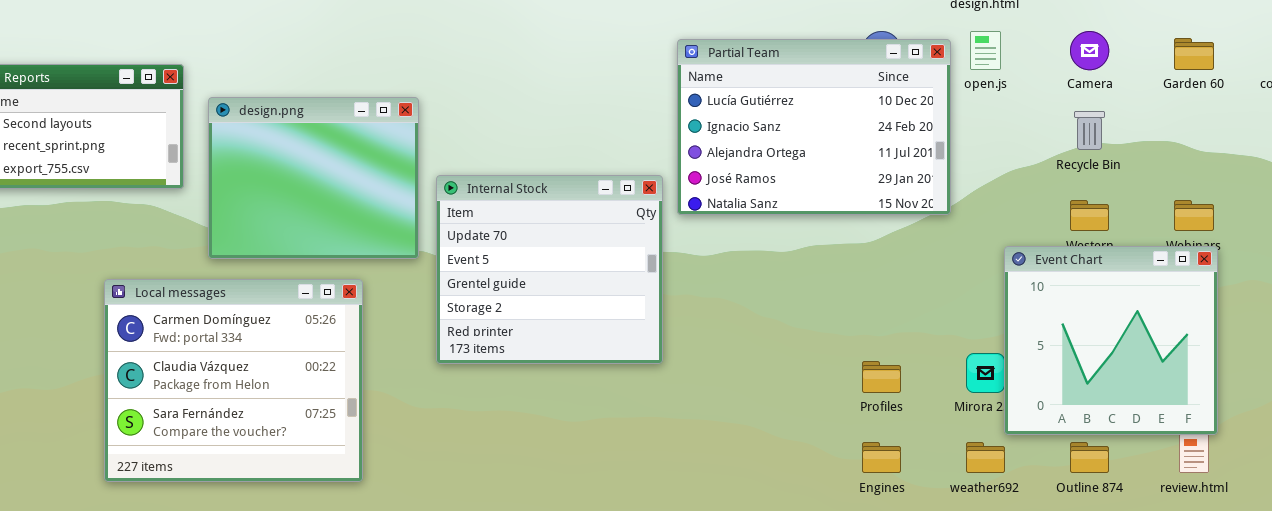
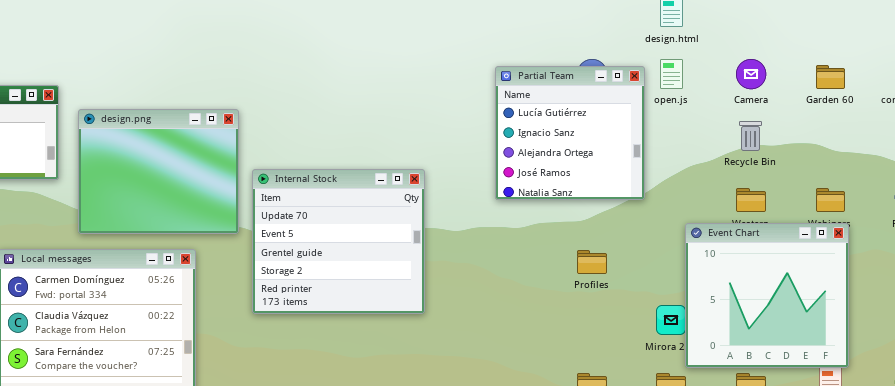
Partial Team: [677,39,951,215] -> [495,66,645,200], resized
Profiles: [862,361,901,393] -> [577,250,607,274], moved

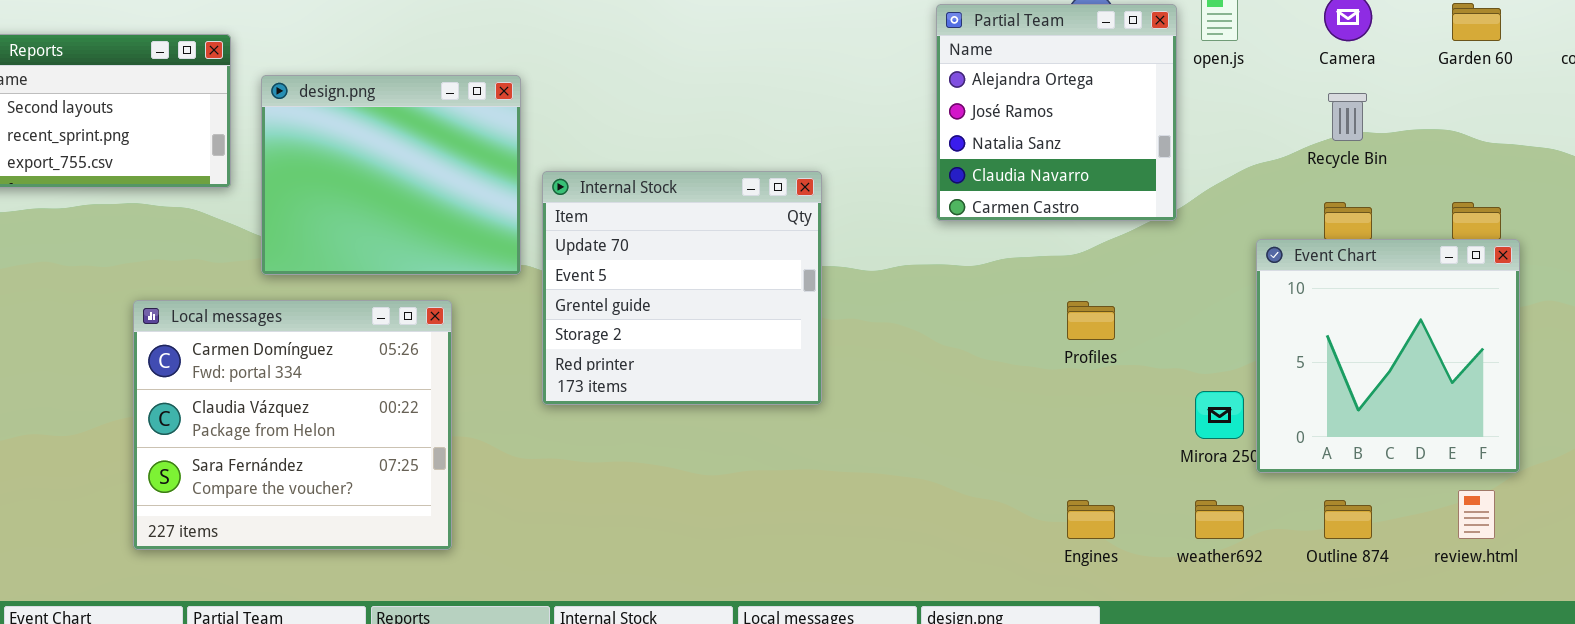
Partial Team: [495,66,645,200] -> [936,4,1177,221], scrolled down 2 rows
Event Chart: [685,223,849,368] -> [1256,239,1520,473], moved

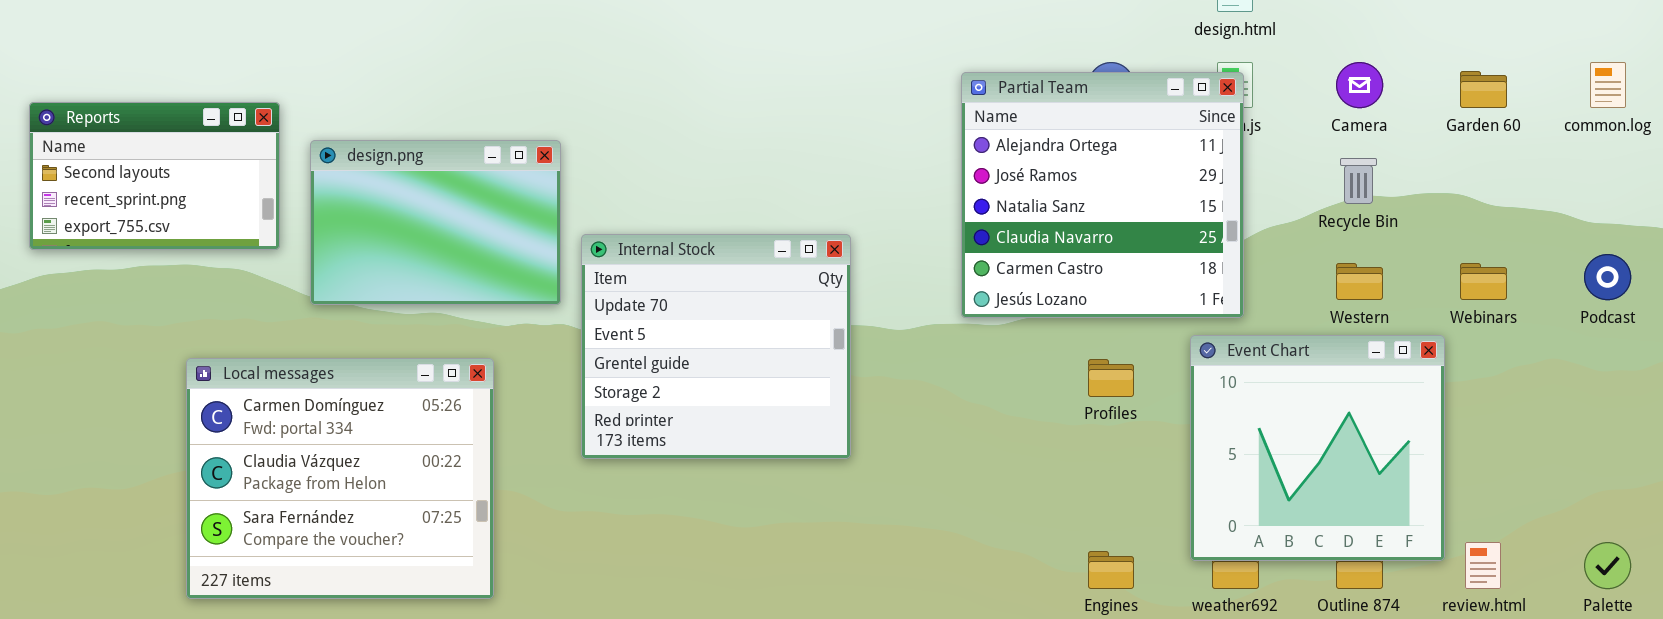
Partial Team: [936,4,1177,221] -> [961,72,1244,318], resized
design.png: [261,75,521,275] -> [310,140,561,305], resized
Event Chart: [1256,239,1520,473] -> [1190,335,1445,561], moved

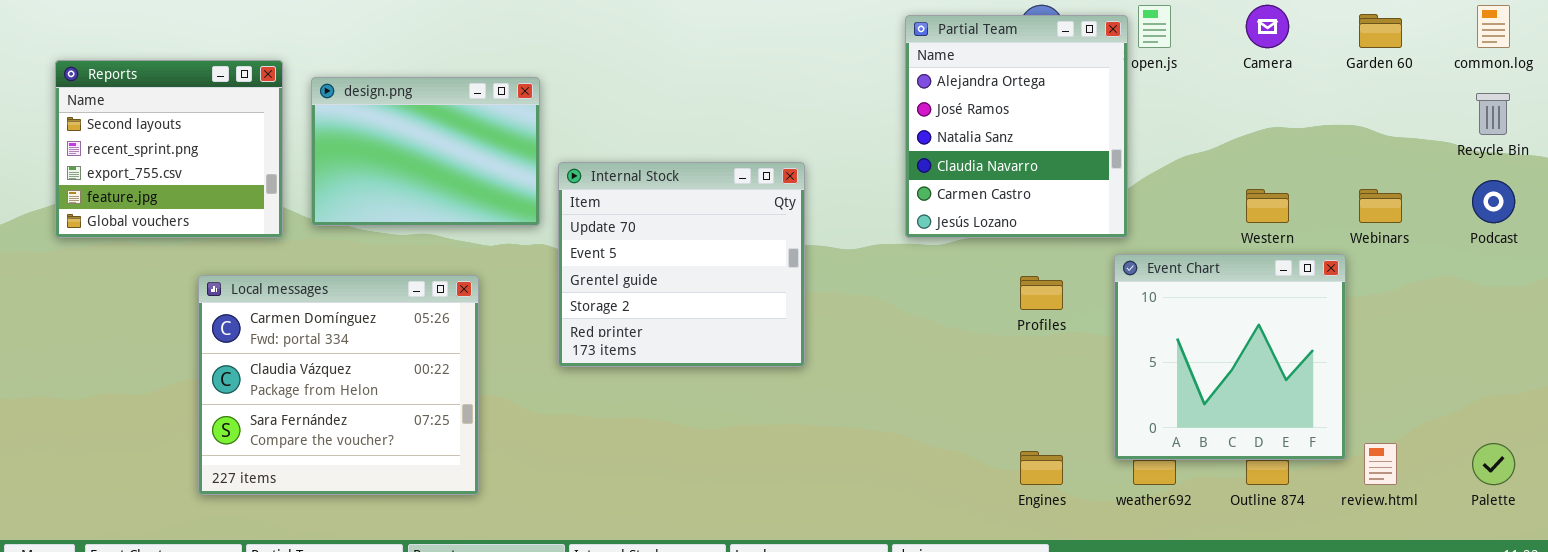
Partial Team: [961,72,1244,318] -> [905,15,1128,238], resized
Reports: [29,102,280,250] -> [55,60,283,238], moved, resized
Recycle Bin: [1340,158,1377,204] -> [1476,93,1510,135], moved

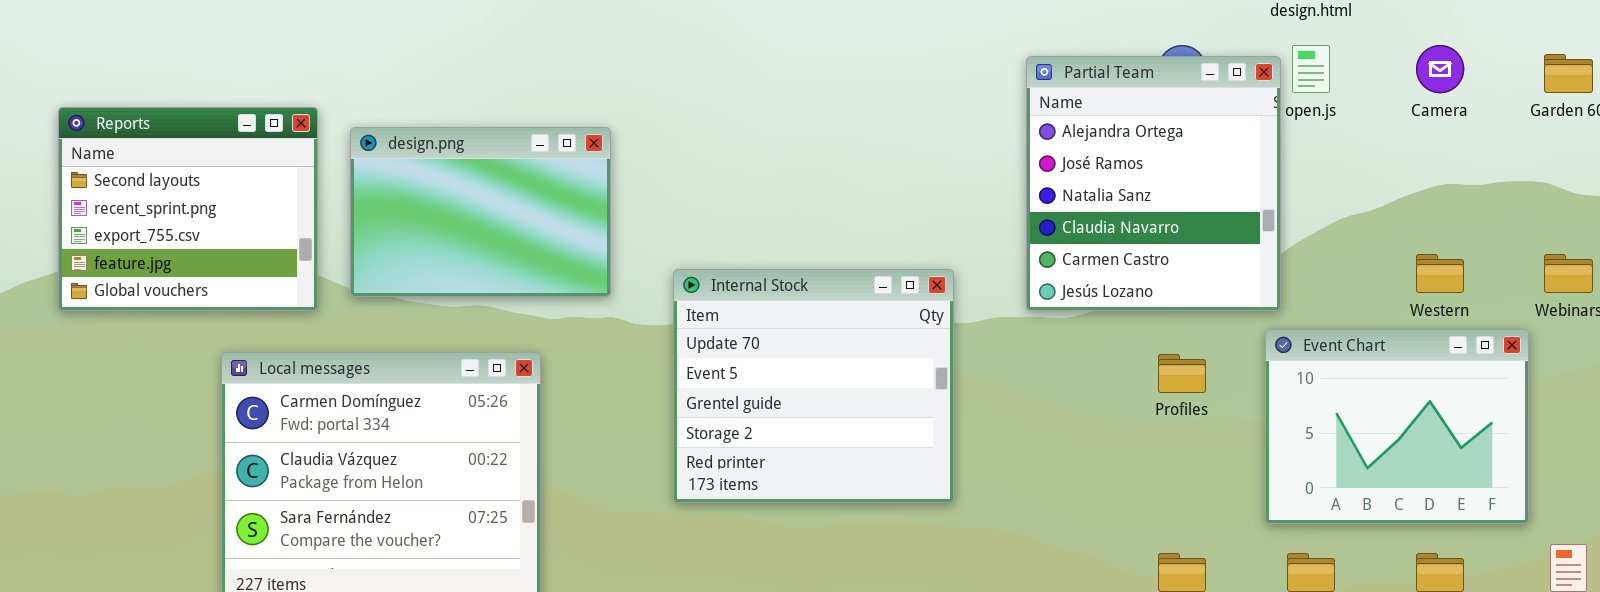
Internal Stock: [558,162,805,367] -> [673,269,954,503], moved
Event Chart: [1114,254,1346,460] -> [1265,329,1529,524], resized

